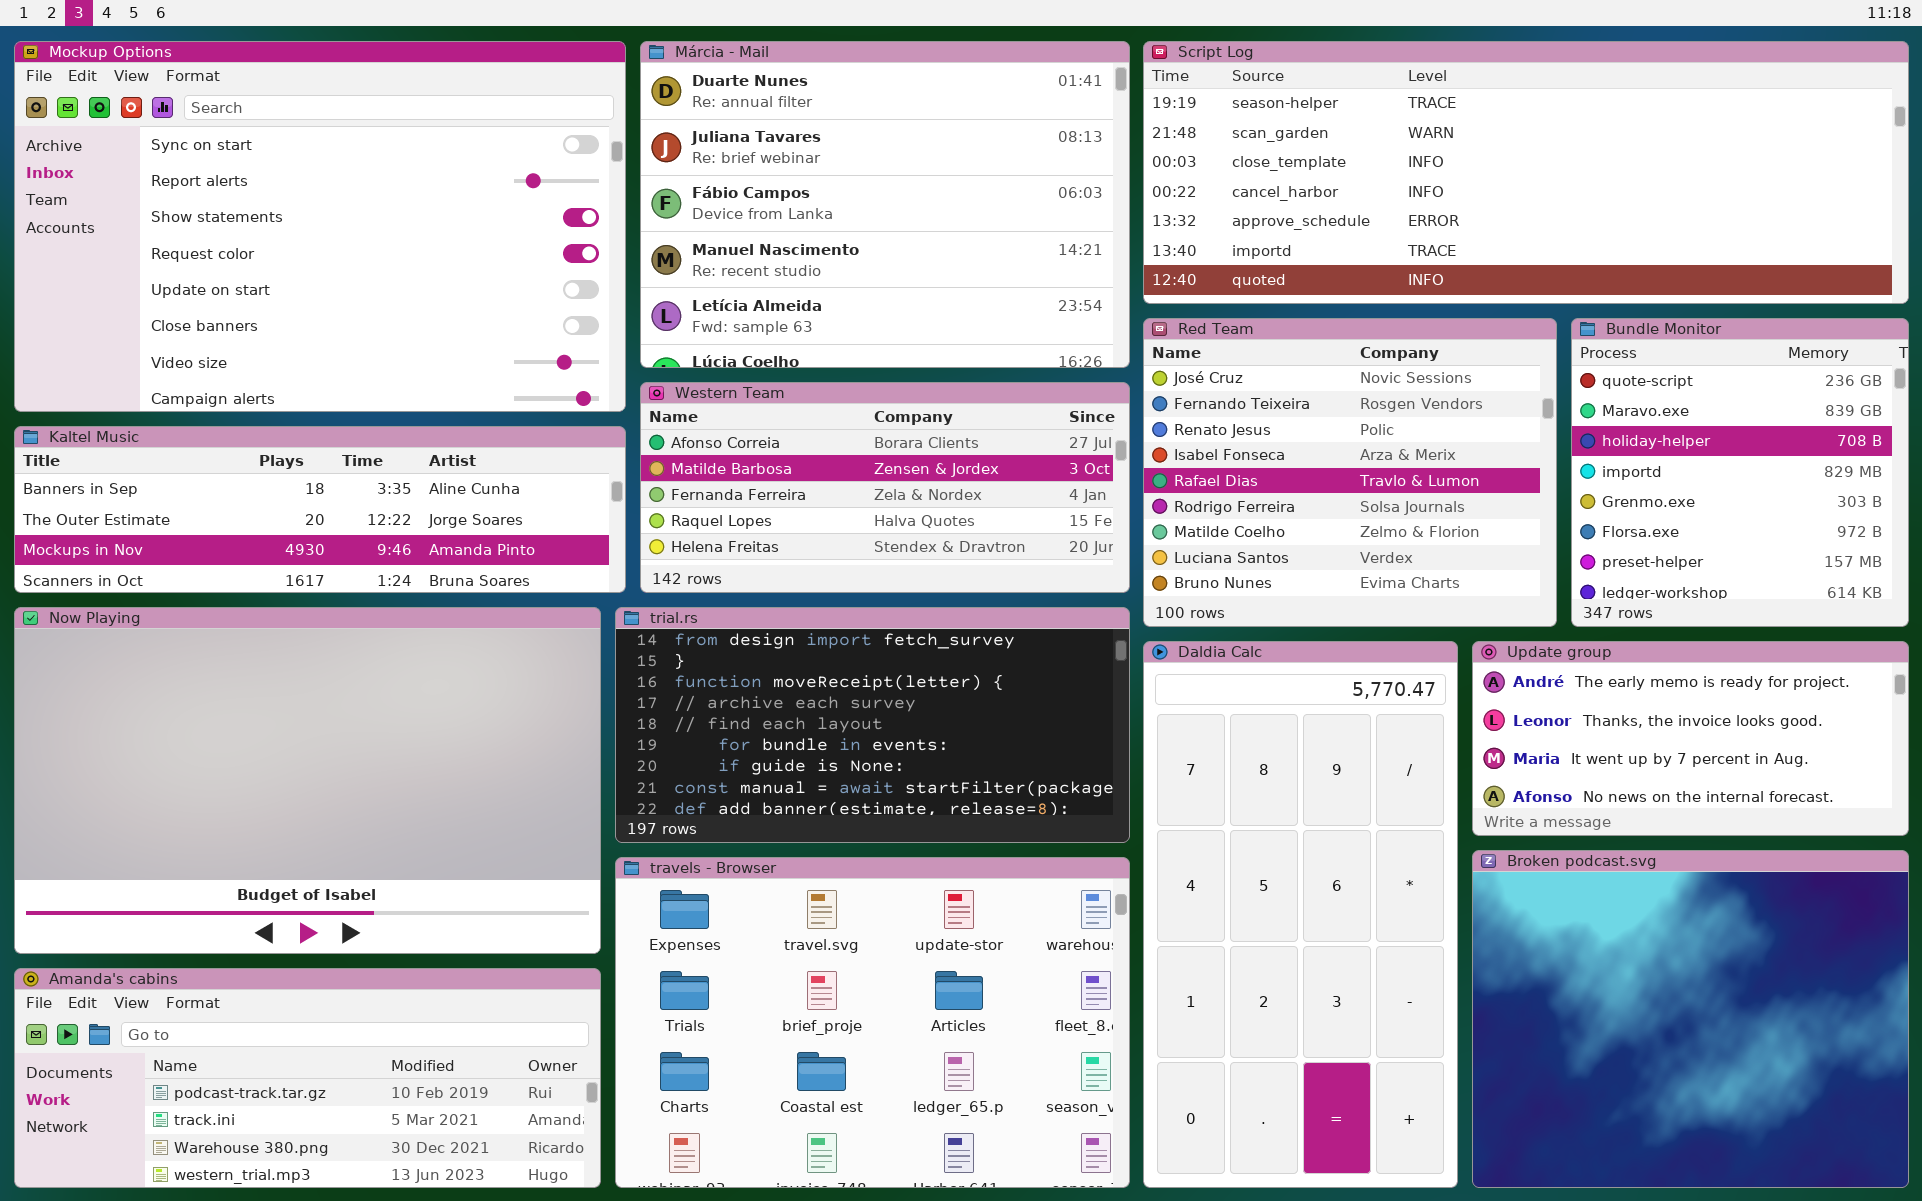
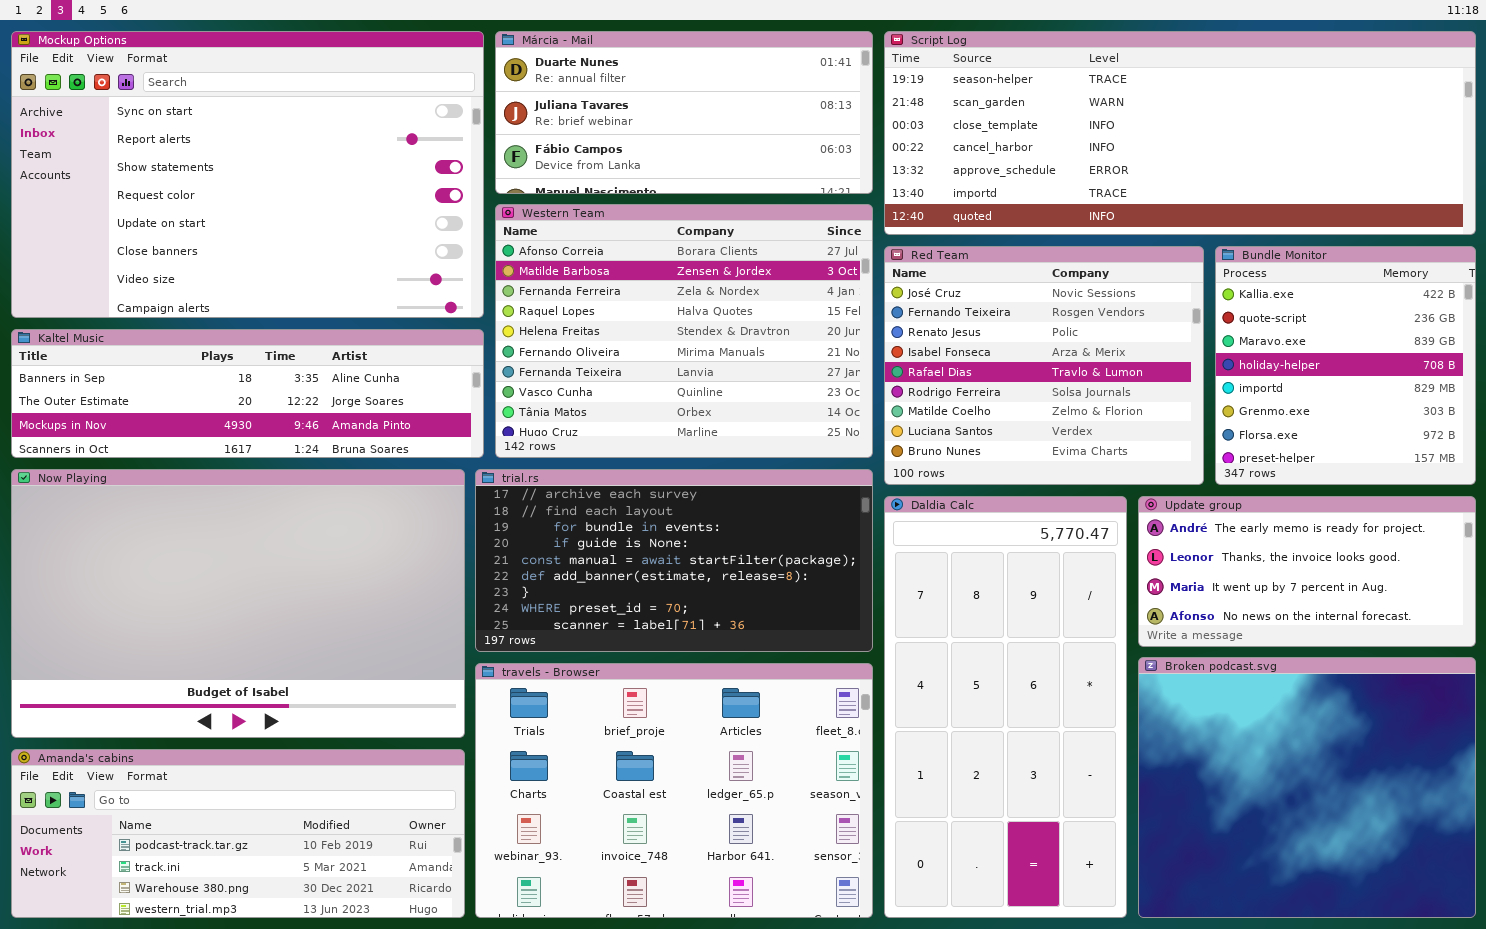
Márcia - Mail: [640,41,1130,368] -> [495,31,873,194], resized
Bundle Monitor: [1571,318,1909,627] -> [1215,246,1476,485], scrolled up 1 row
Western Team: [640,382,1130,593] -> [495,204,873,458], resized
trial.rs: [615,607,1130,843] -> [475,469,873,652], scrolled down 3 rows
travels - Browser: [615,857,1130,1188] -> [475,663,873,918], scrolled down 1 row

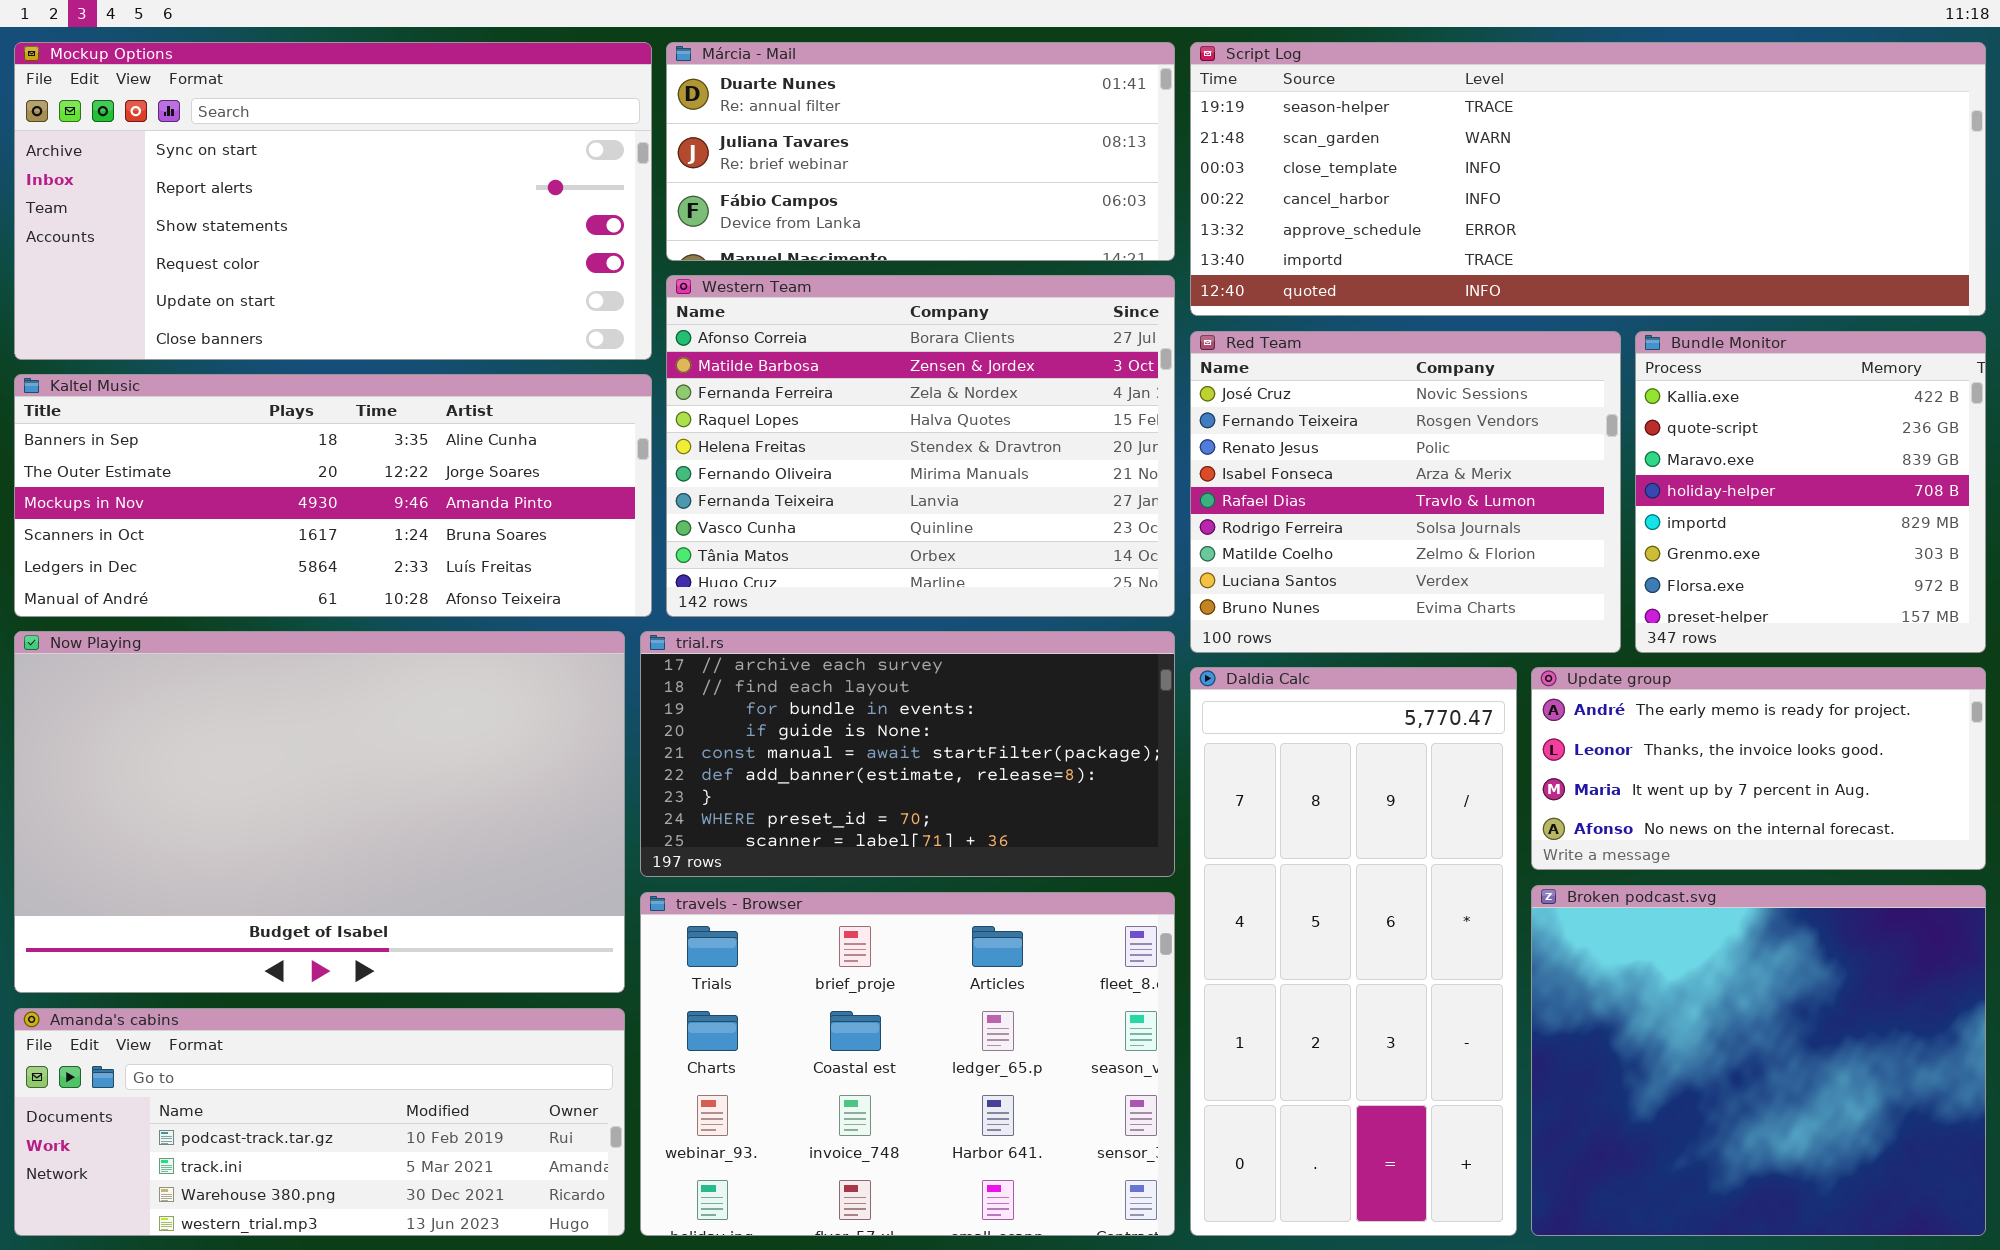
Mockup Options: [11,31,484,318] -> [14,42,652,360], resized
Kaltel Music: [11,329,484,458] -> [14,374,652,617], resized

